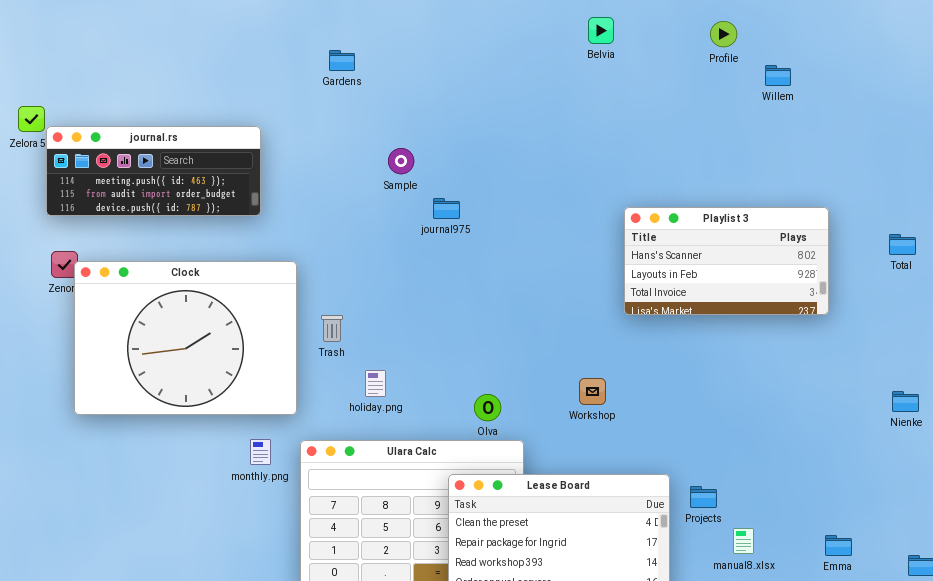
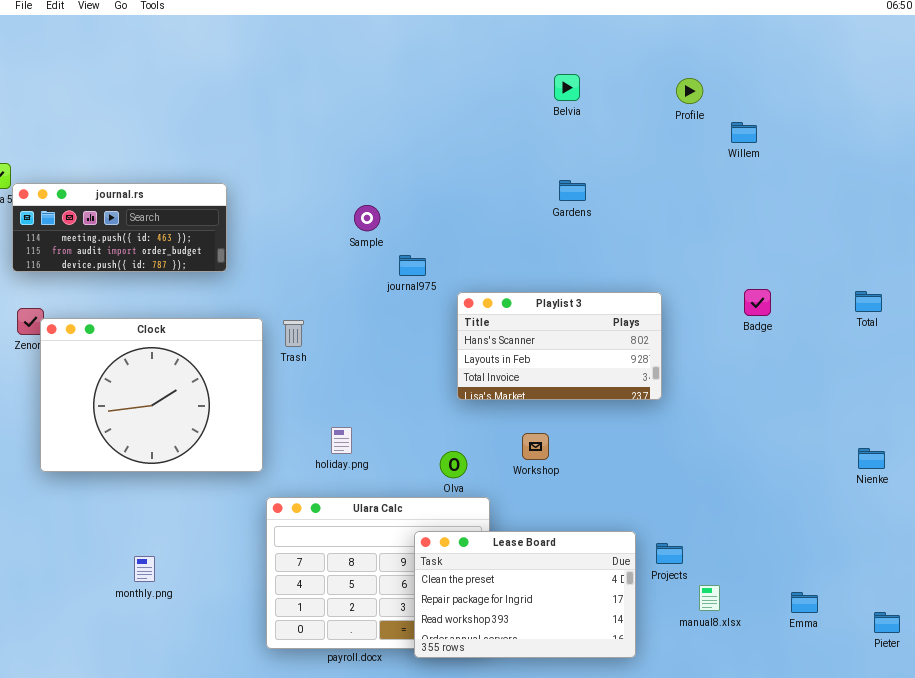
Gardens: [329,50,355,71] -> [559,180,586,201], moved
Playlist 3: [624,207,829,315] -> [457,292,662,400], moved
Trash: [321,315,343,342] -> [283,320,304,347], moved
Workshop: [579,378,606,405] -> [522,433,549,460], moved
monthly.png: [250,439,271,465] -> [134,556,155,582], moved

